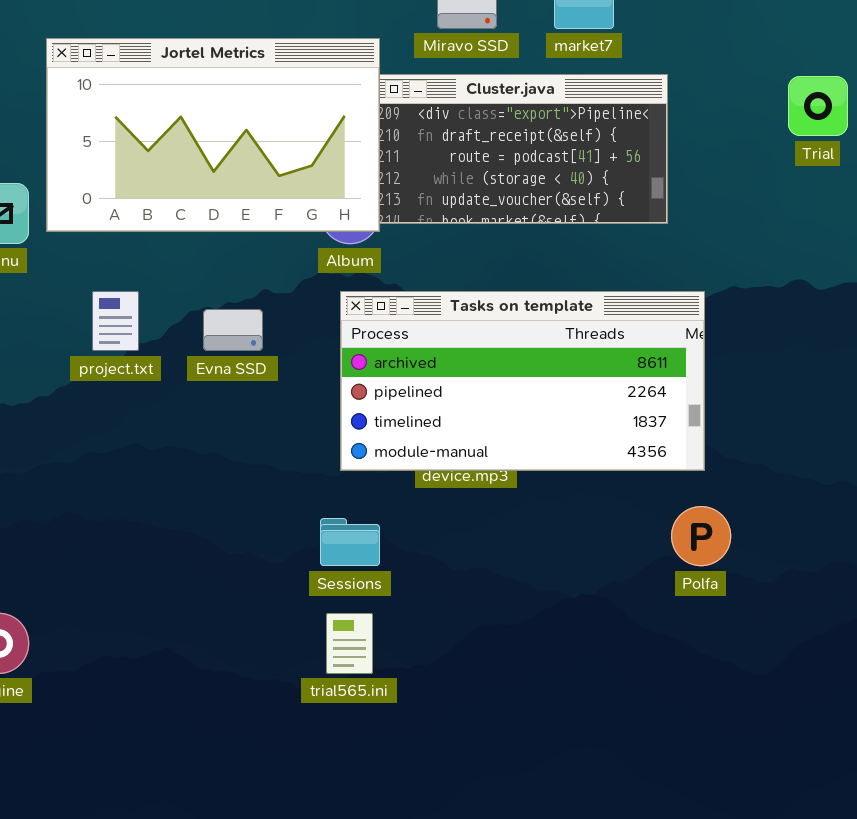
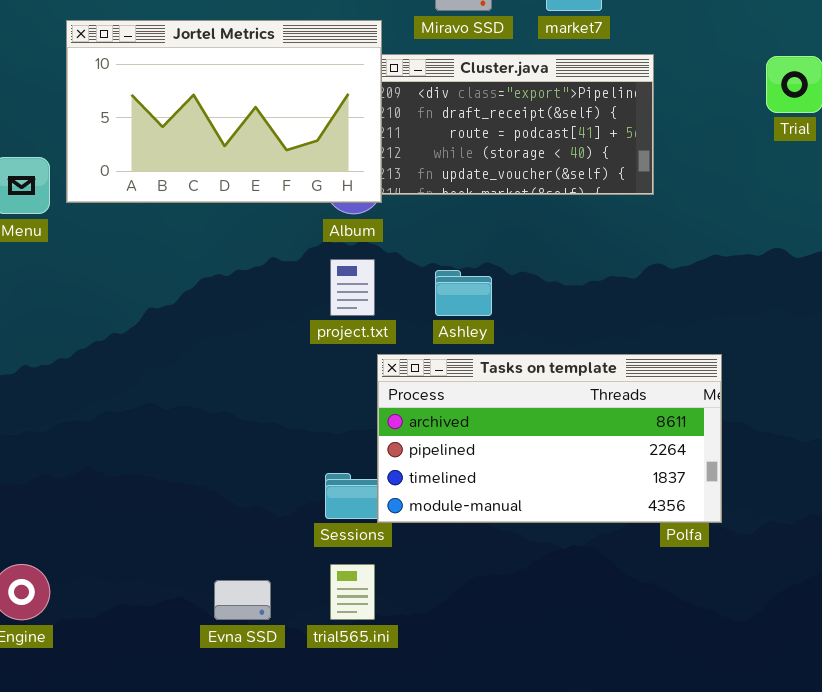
project.txt: [92,291,139,351] -> [330,259,375,316], moved
Tasks on template: [340,291,705,471] -> [377,354,722,523], moved
Evna SSD: [203,309,263,351] -> [214,580,271,620], moved

